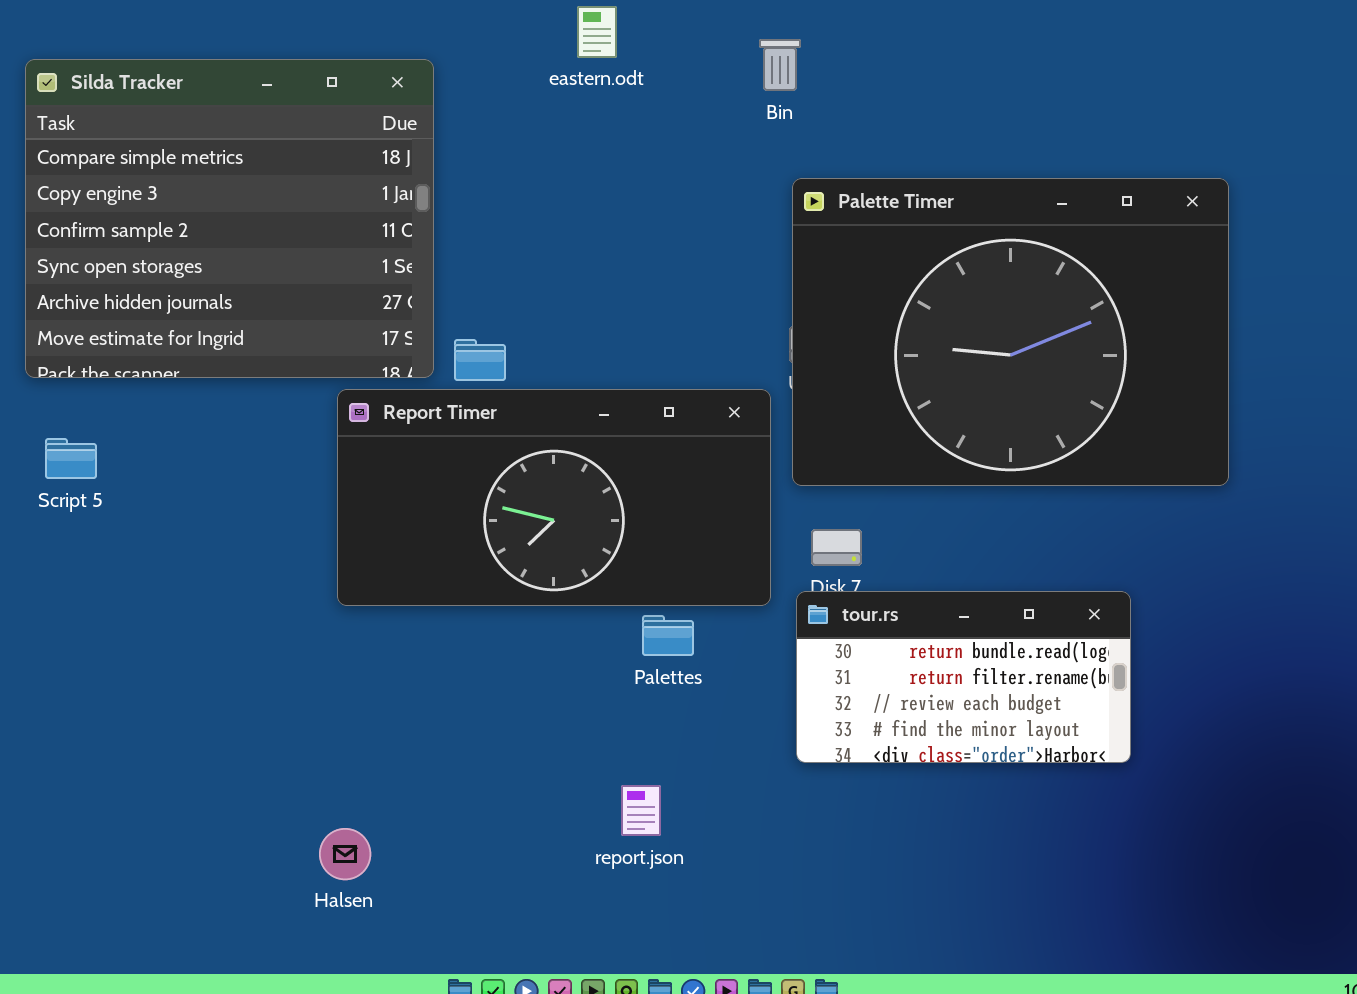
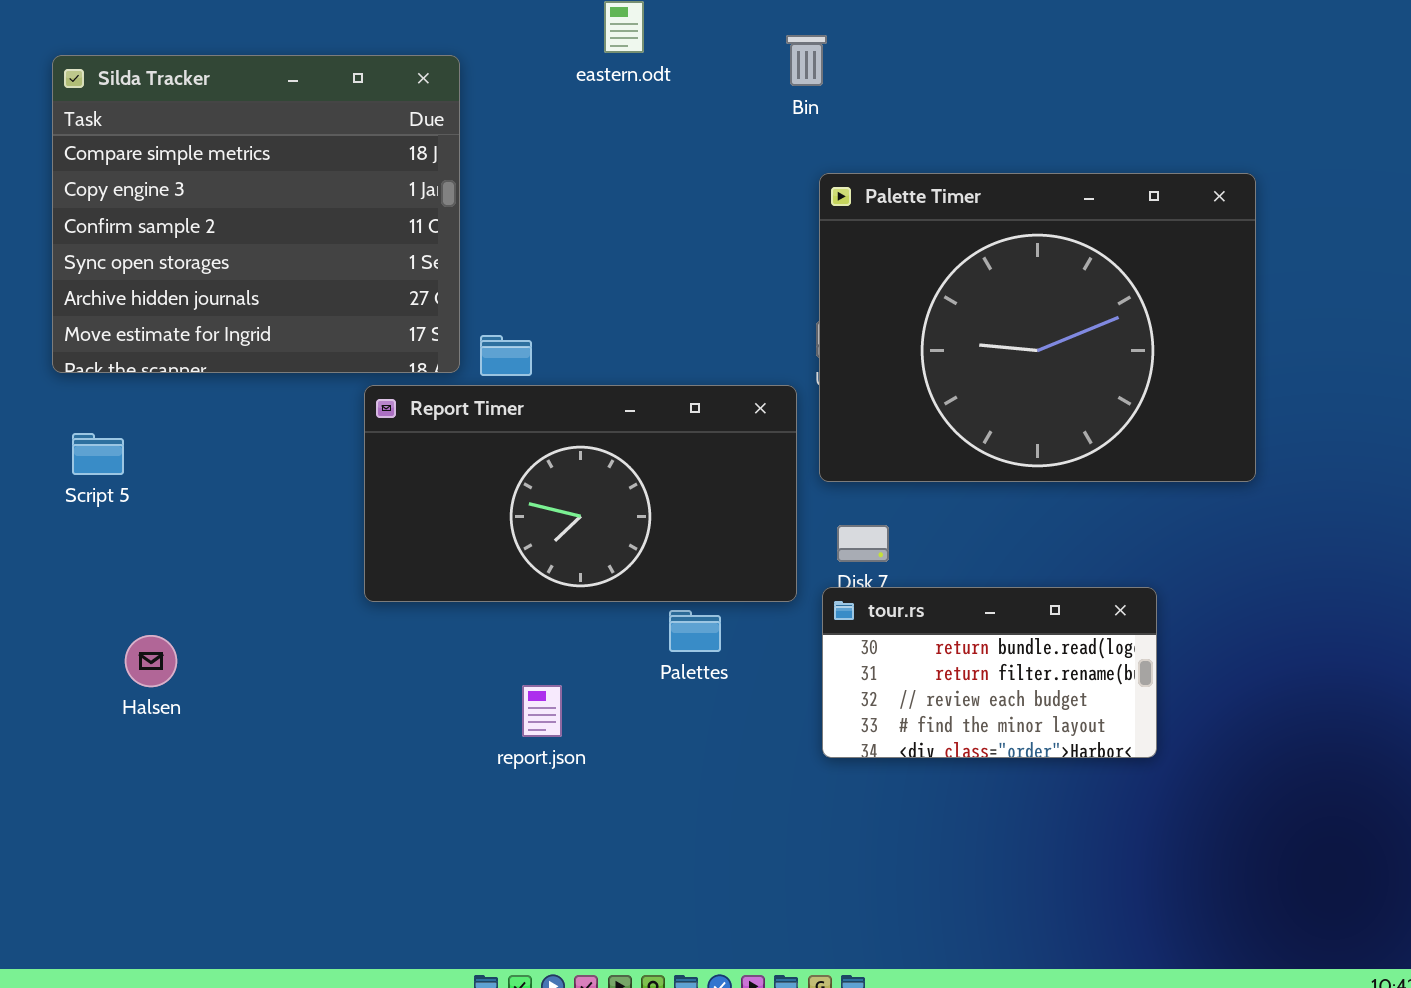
report.json: [621,785,661,836] -> [522,685,562,737], moved
Halsen: [319,828,371,880] -> [125,635,177,687], moved

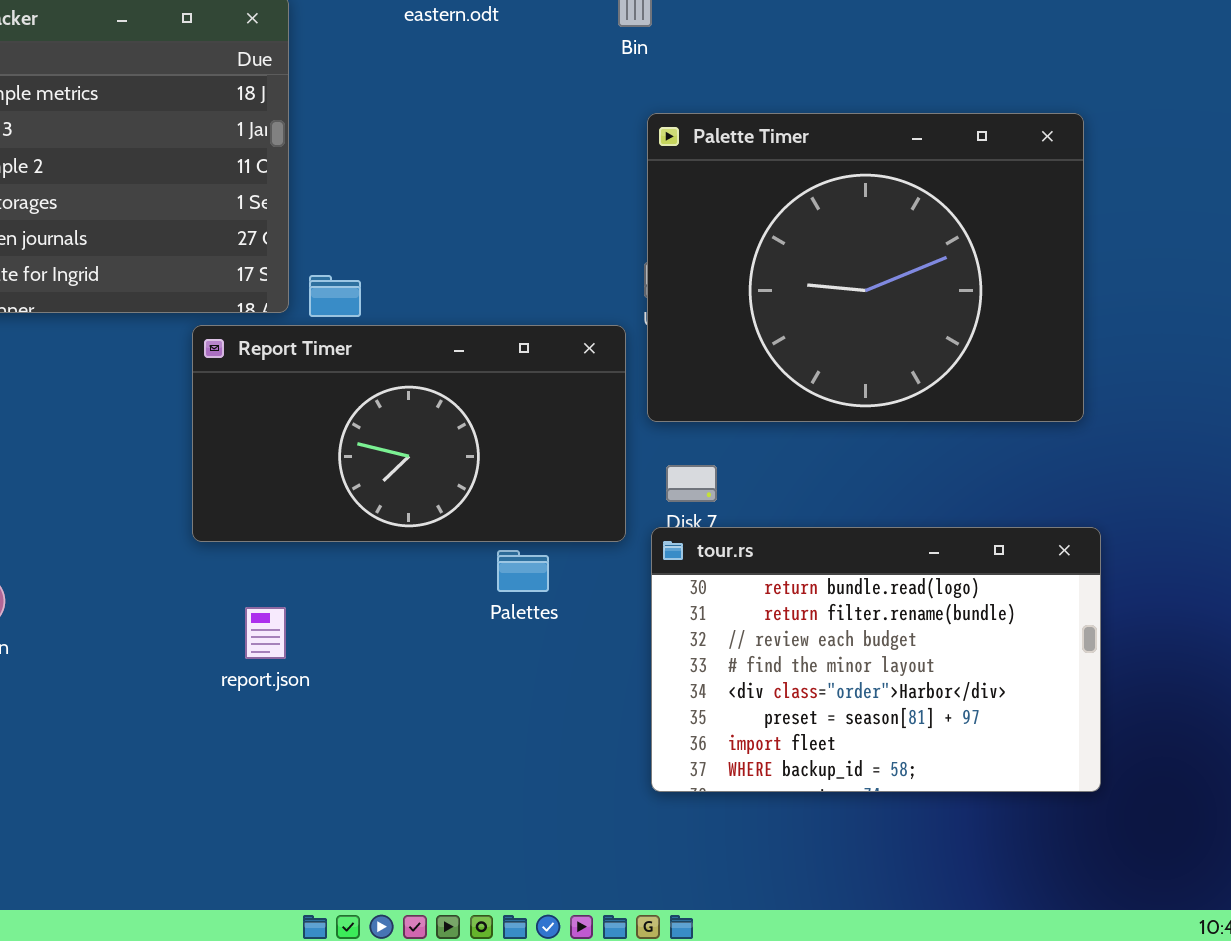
tour.rs: [822,587,1157,758] -> [651,527,1101,792], resized
report.json: [522,685,562,737] -> [245,607,286,659], moved

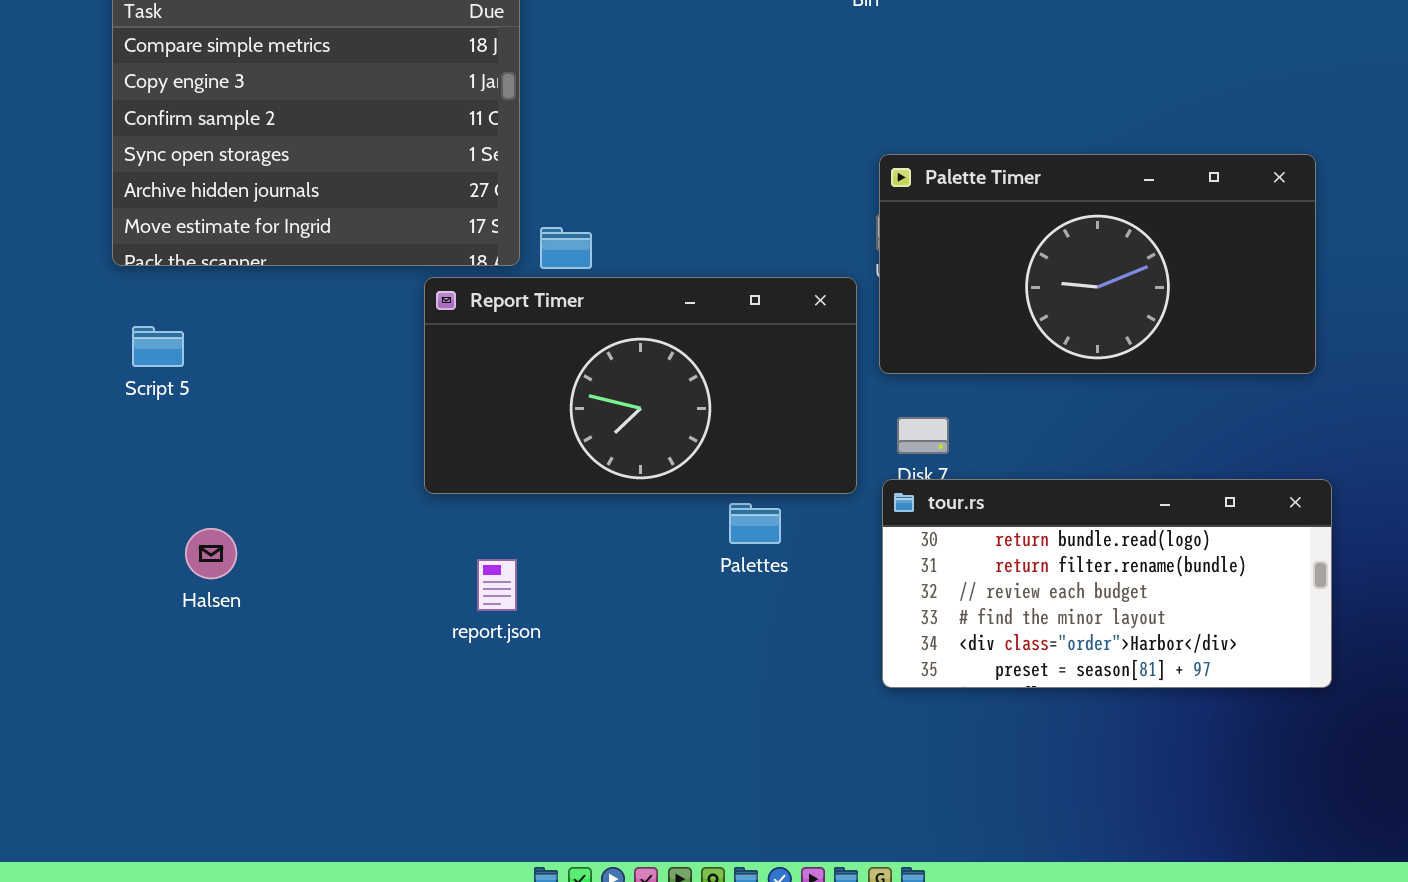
Palette Timer: [647,113,1084,422] -> [879,154,1316,374], resized
tour.rs: [651,527,1101,792] -> [882,479,1332,688], resized

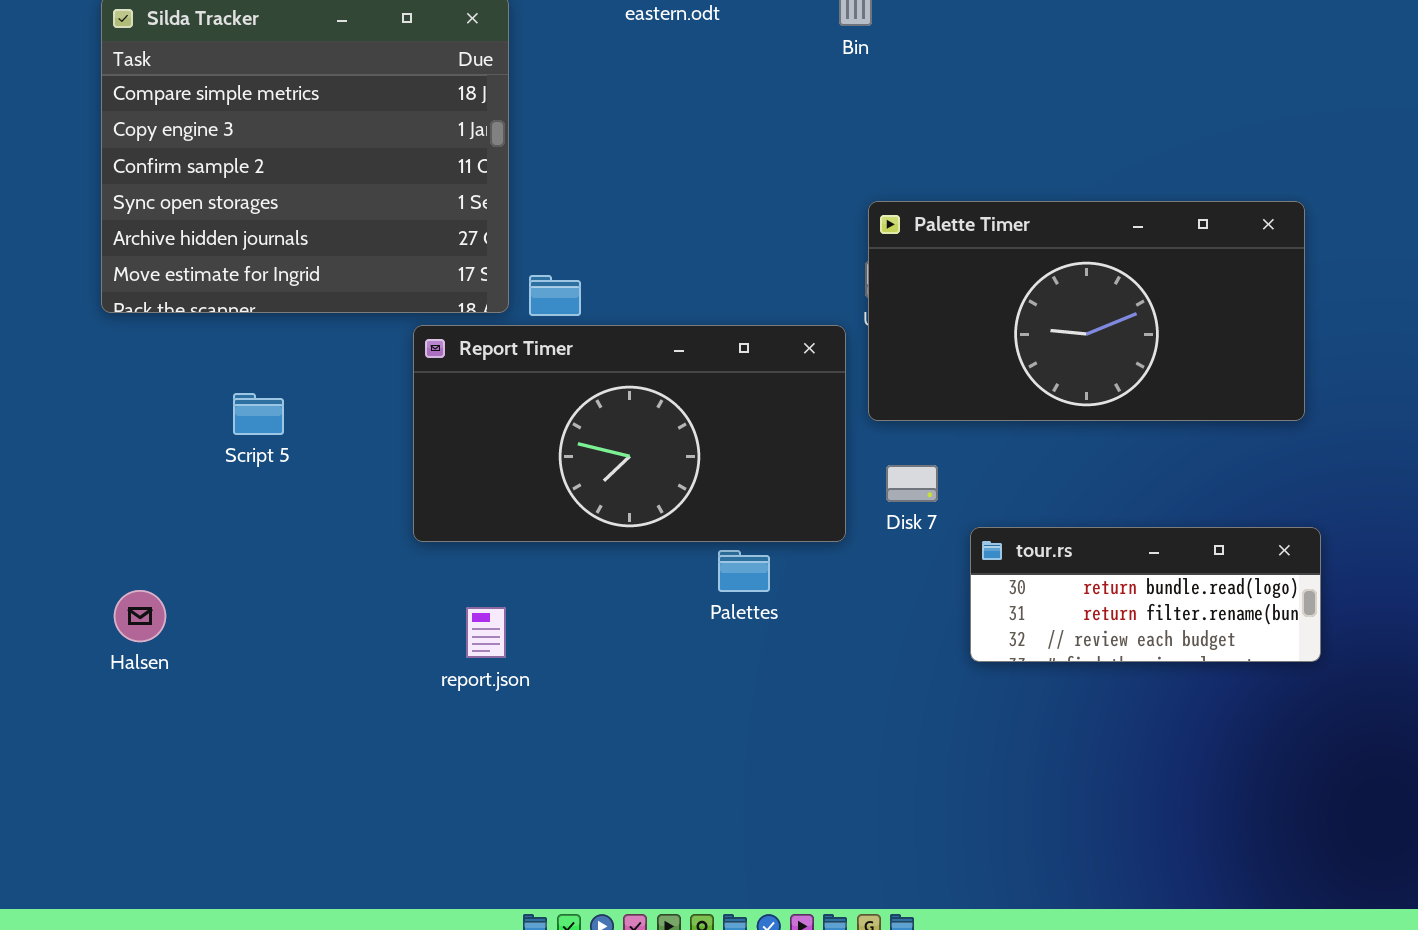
Script 5: [132,326,184,367] -> [233,393,284,435], moved
tour.rs: [882,479,1332,688] -> [970,527,1321,662], resized
Halsen: [185,528,237,579] -> [114,590,166,642], moved

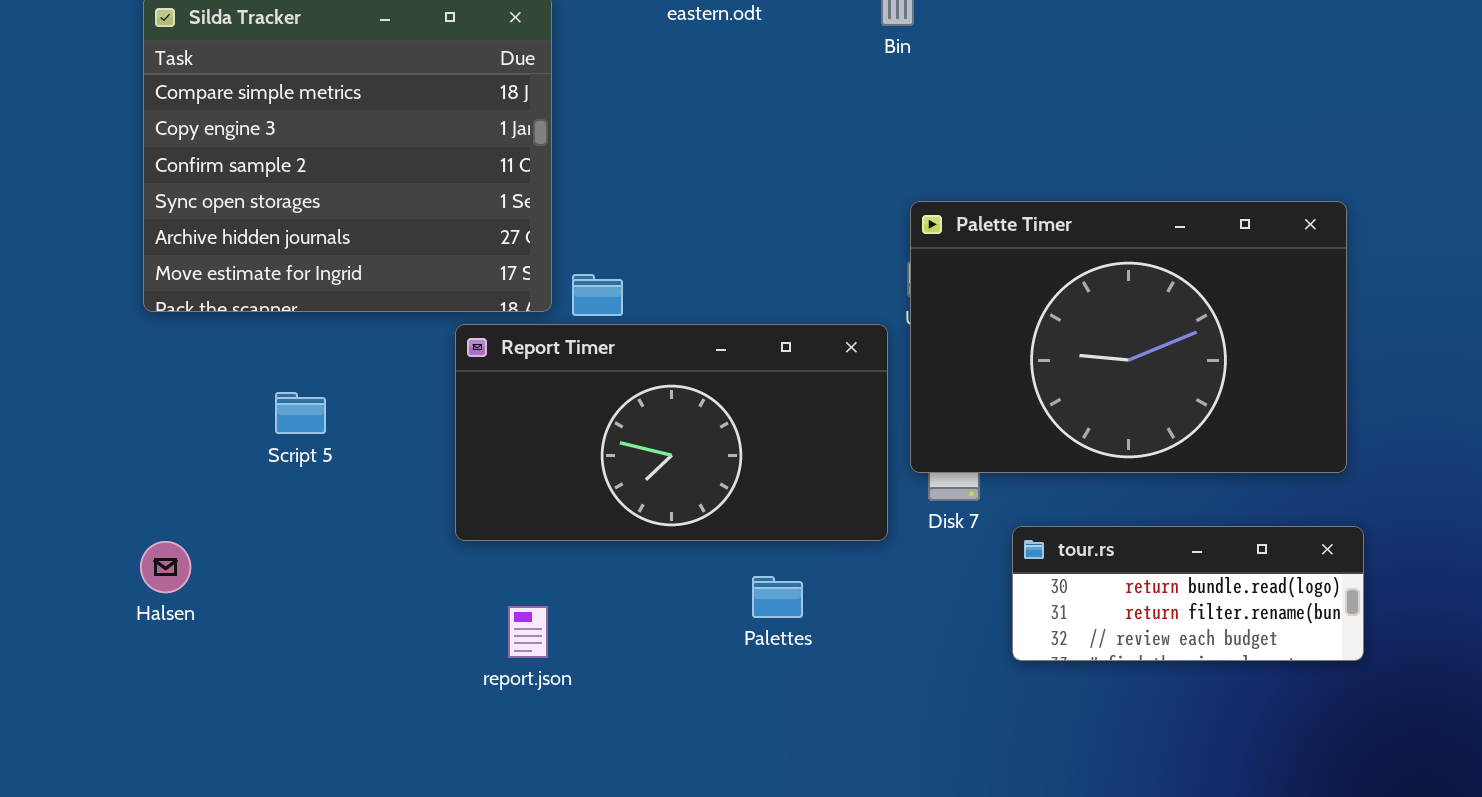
Palette Timer: [868,201,1305,421] -> [910,201,1347,473], resized
Palettes: [718,550,770,592] -> [752,576,803,618], moved
Halsen: [114,590,166,642] -> [140,541,191,593], moved

